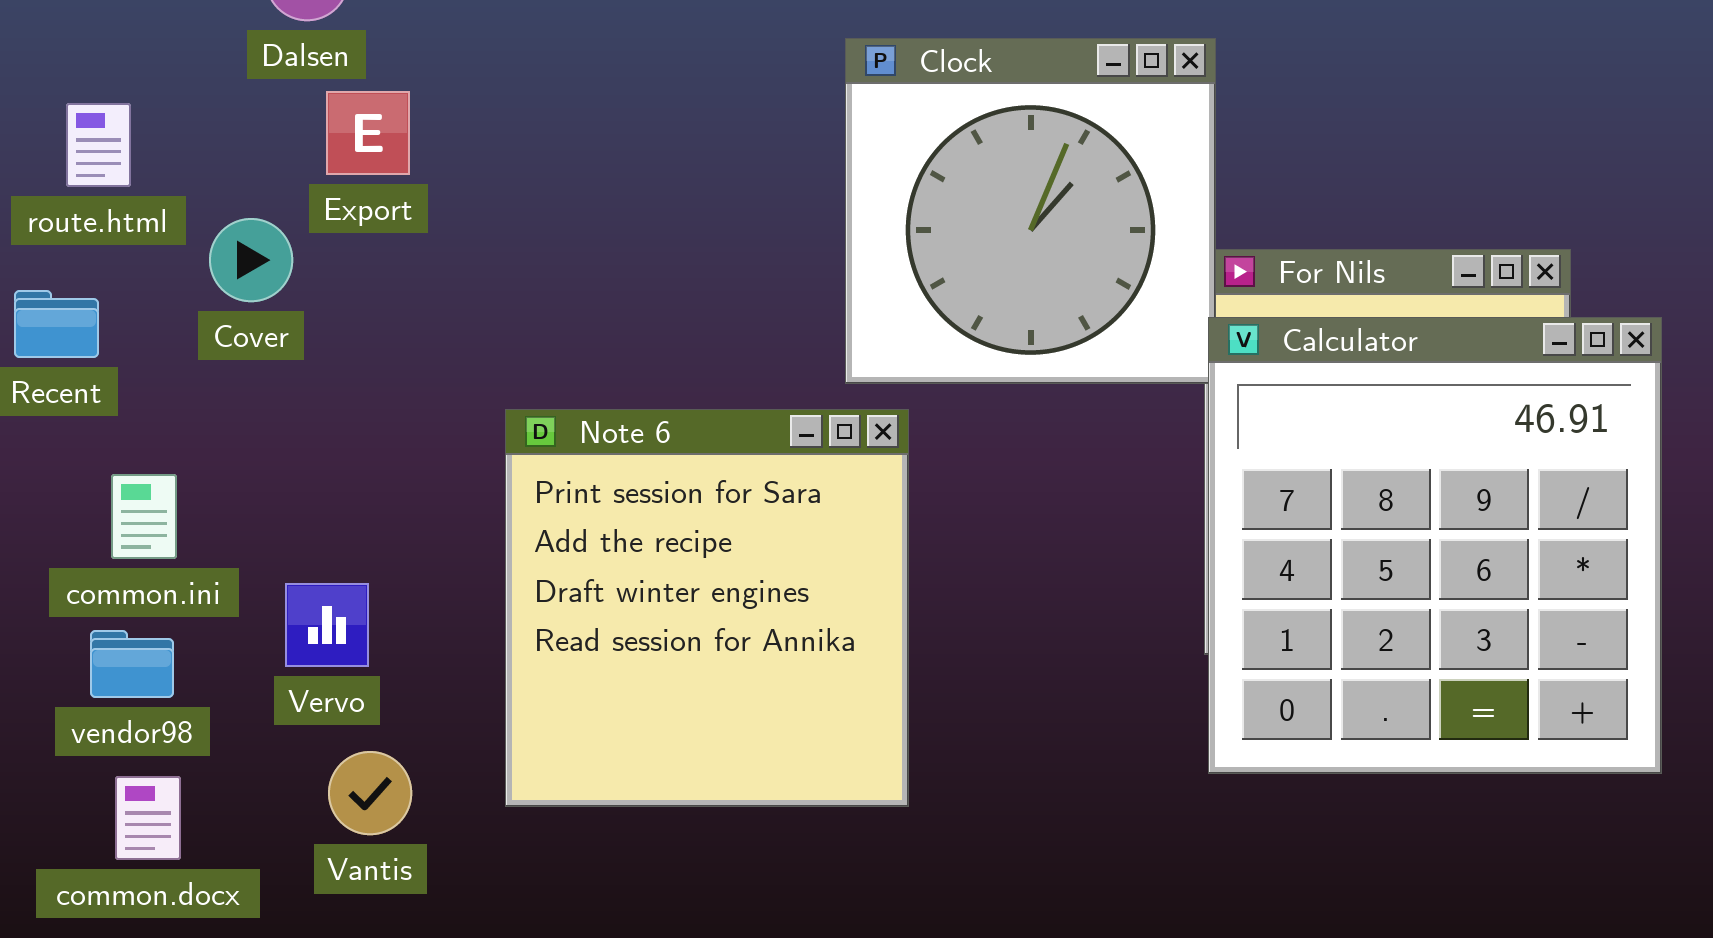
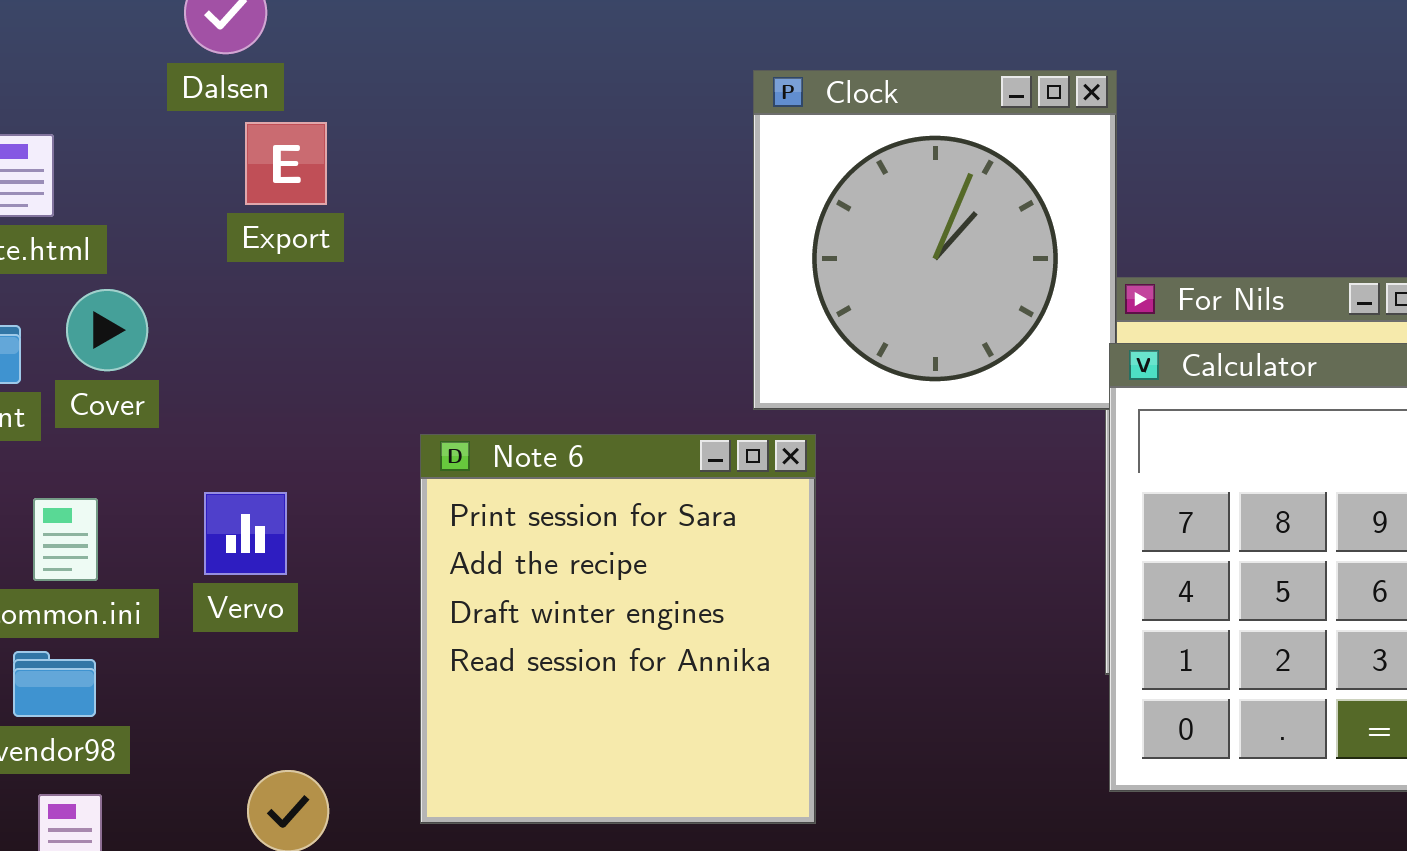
Cover: [209,218,293,302] -> [66,289,148,371], moved
Vervo: [285,583,369,667] -> [204,492,287,575], moved

